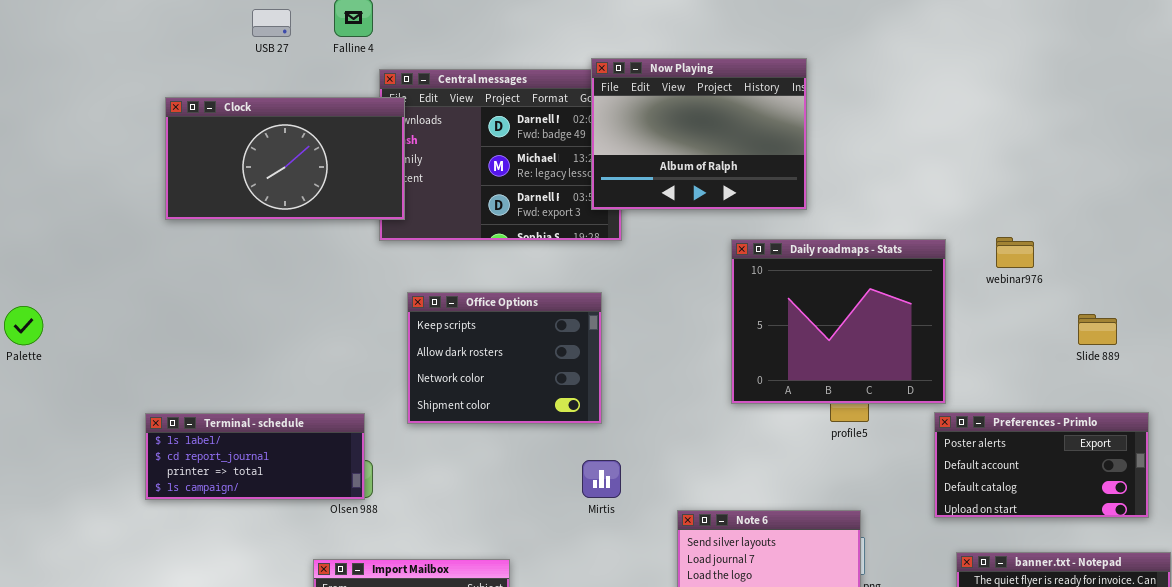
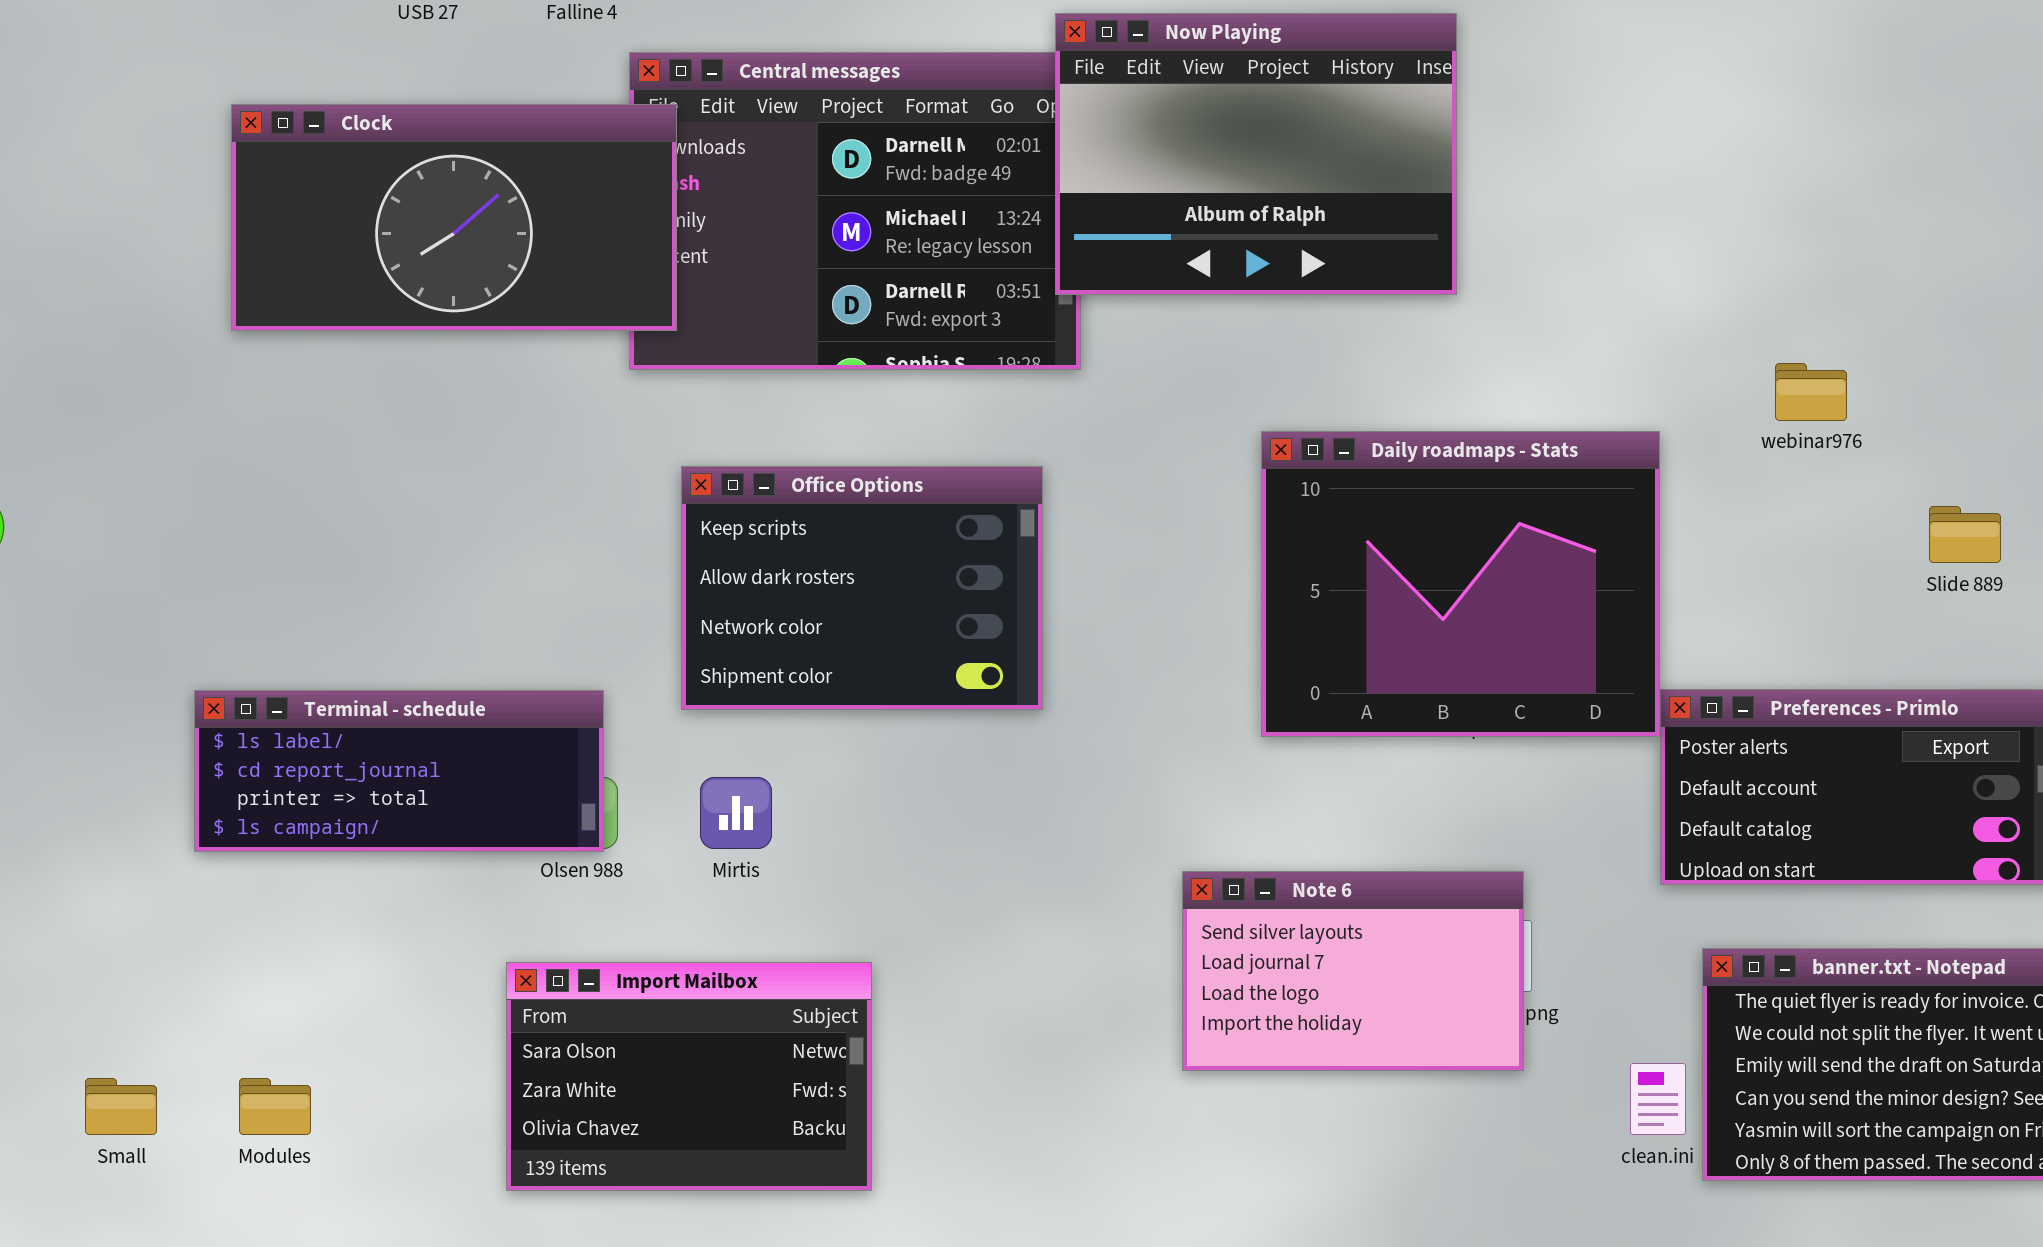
Now Playing: [591,58,807,210] -> [1055,13,1457,295], moved
Daily roadmaps - Stats: [731,239,946,404] -> [1261,431,1660,737], moved
Mirtis: [582,460,621,498] -> [700,777,772,849], moved

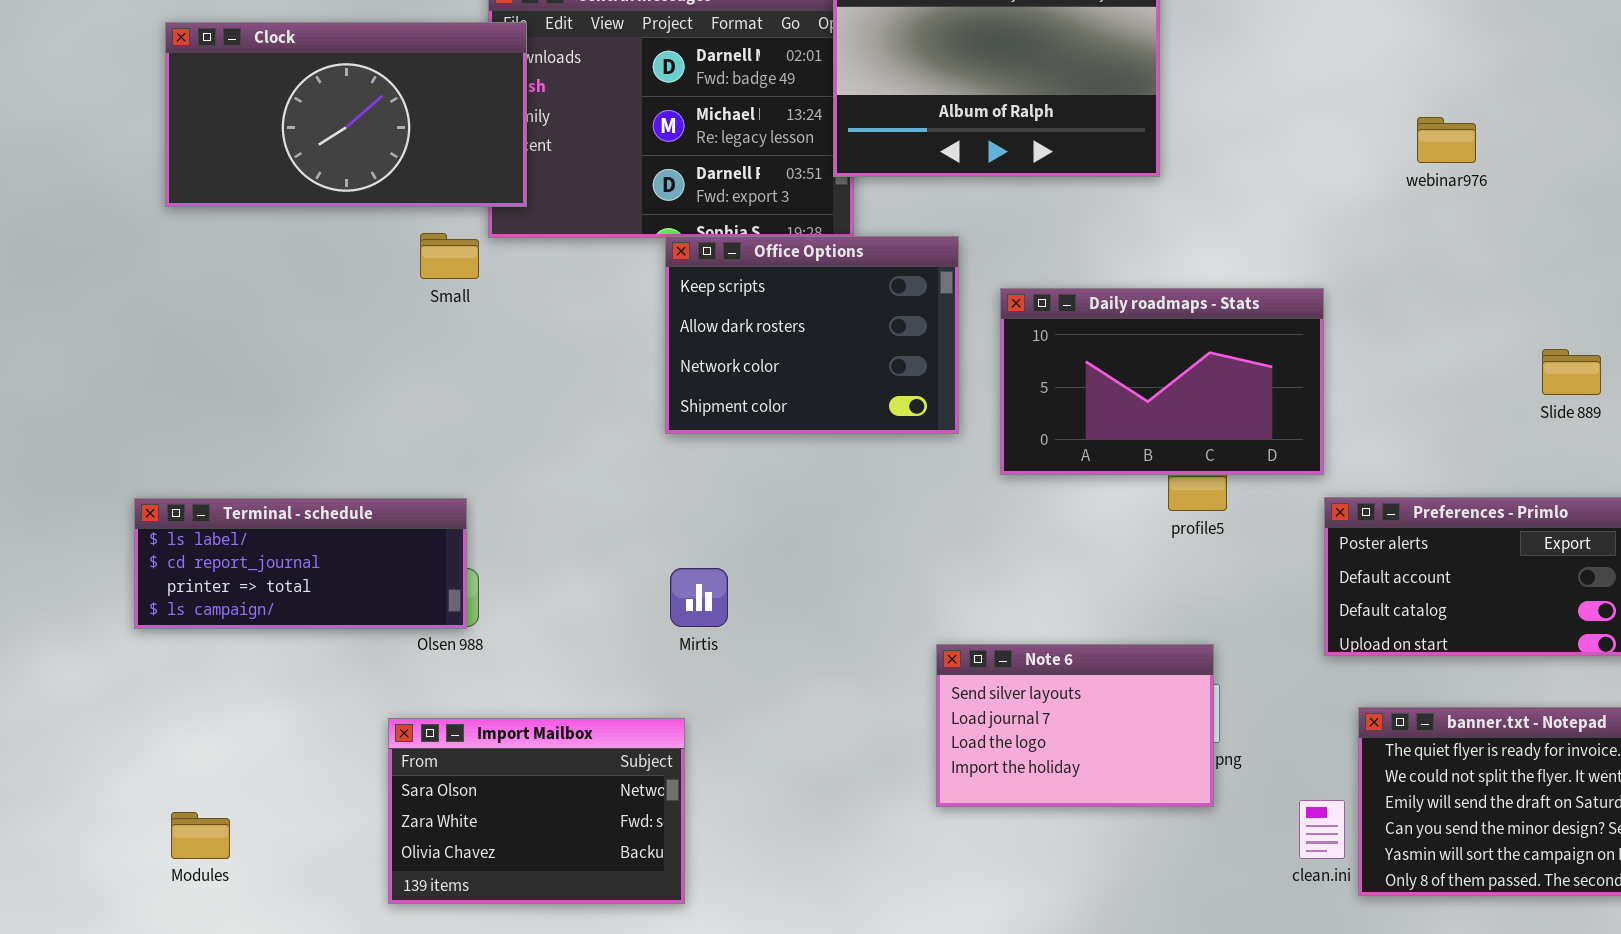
webinar976: [1775,363,1847,421] -> [1417,117,1476,163], moved
Daily roadmaps - Stats: [1261,431,1660,737] -> [1000,288,1324,475], resized
Office Options: [681,466,1043,710] -> [665,236,959,434], moved
Mirtis: [700,777,772,849] -> [670,568,728,627], moved
Small: [85,1078,157,1135] -> [420,233,479,279], moved

